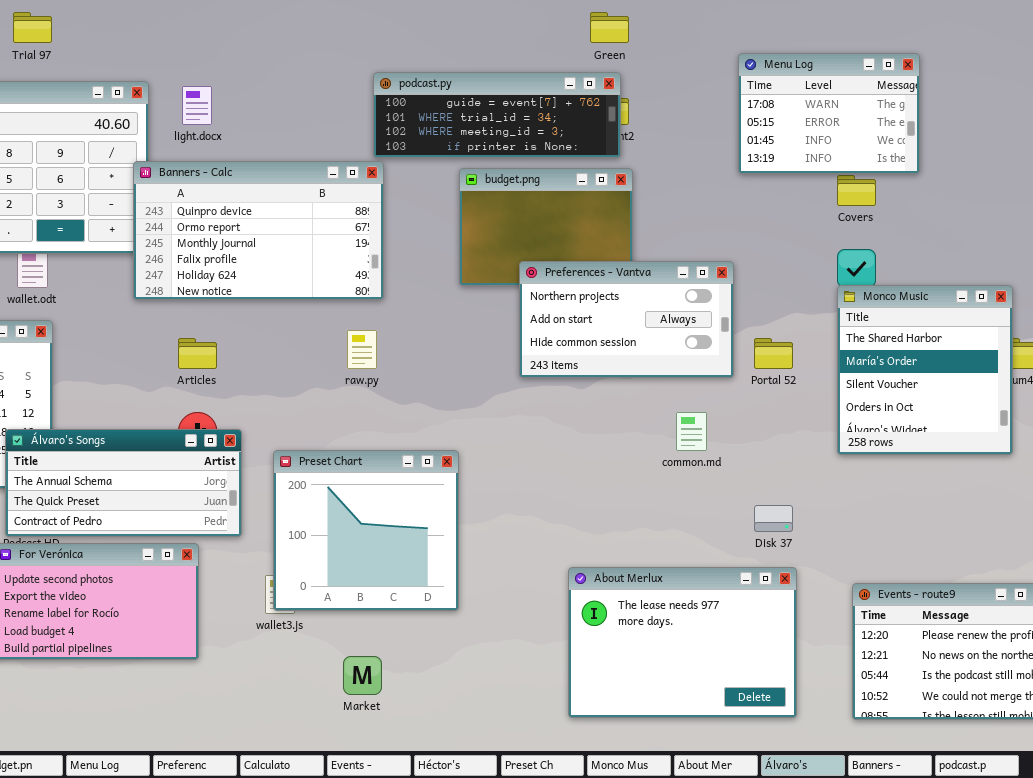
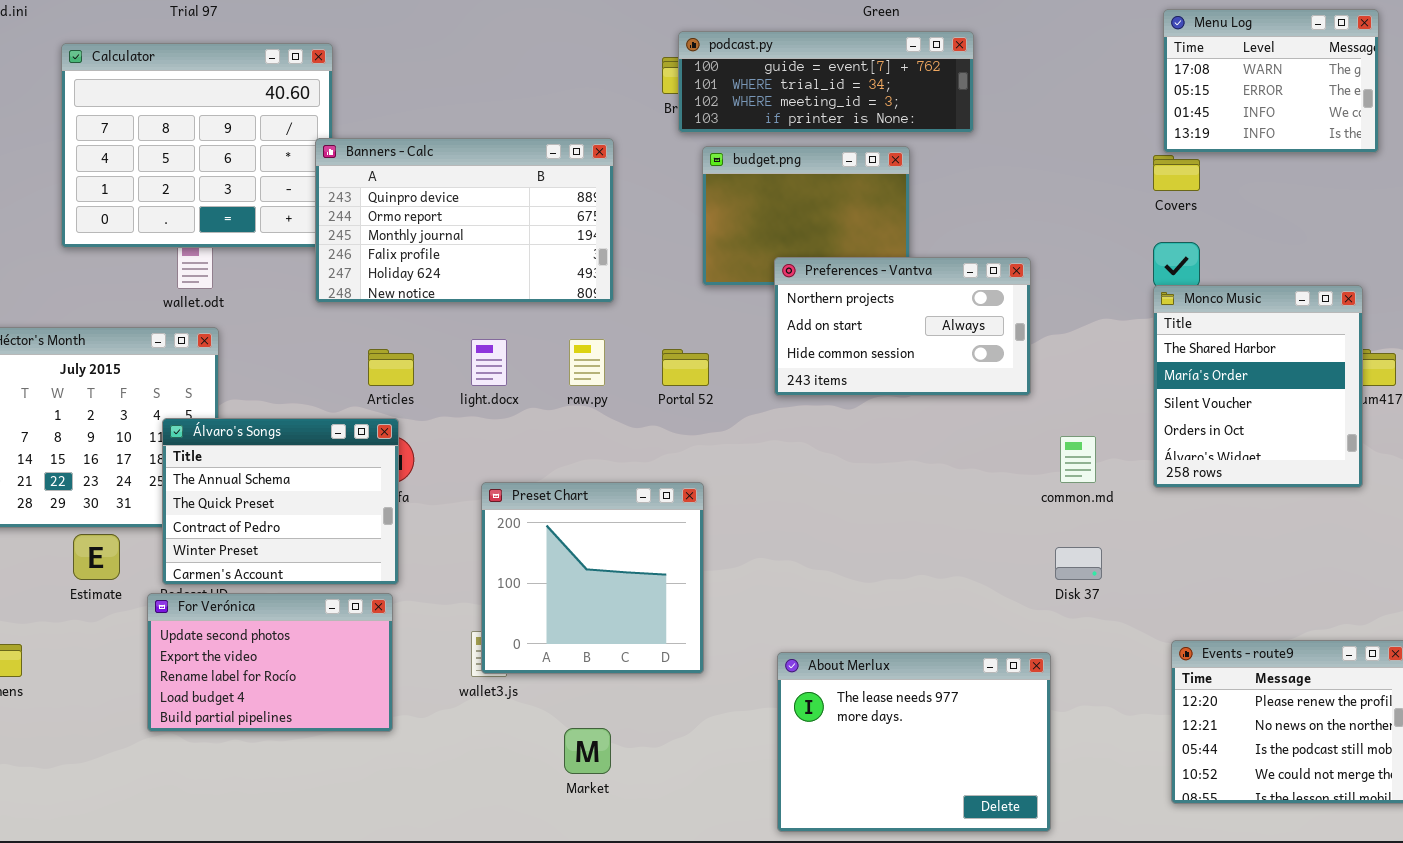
Menu Log: [738,53,920,174] -> [1163,9,1379,153], moved
podcast.py: [373,72,621,158] -> [678,31,974,133], moved
light.docx: [182,86,212,125] -> [471,339,507,386], moved
Portal 52: [754,338,793,369] -> [662,349,709,386], moved
common.md: [676,412,707,451] -> [1060,436,1096,483], moved
Álvaro's Songs: [5,429,242,537] -> [162,418,399,585], resized
About Merlux: [568,567,797,718] -> [777,652,1051,832], moved

